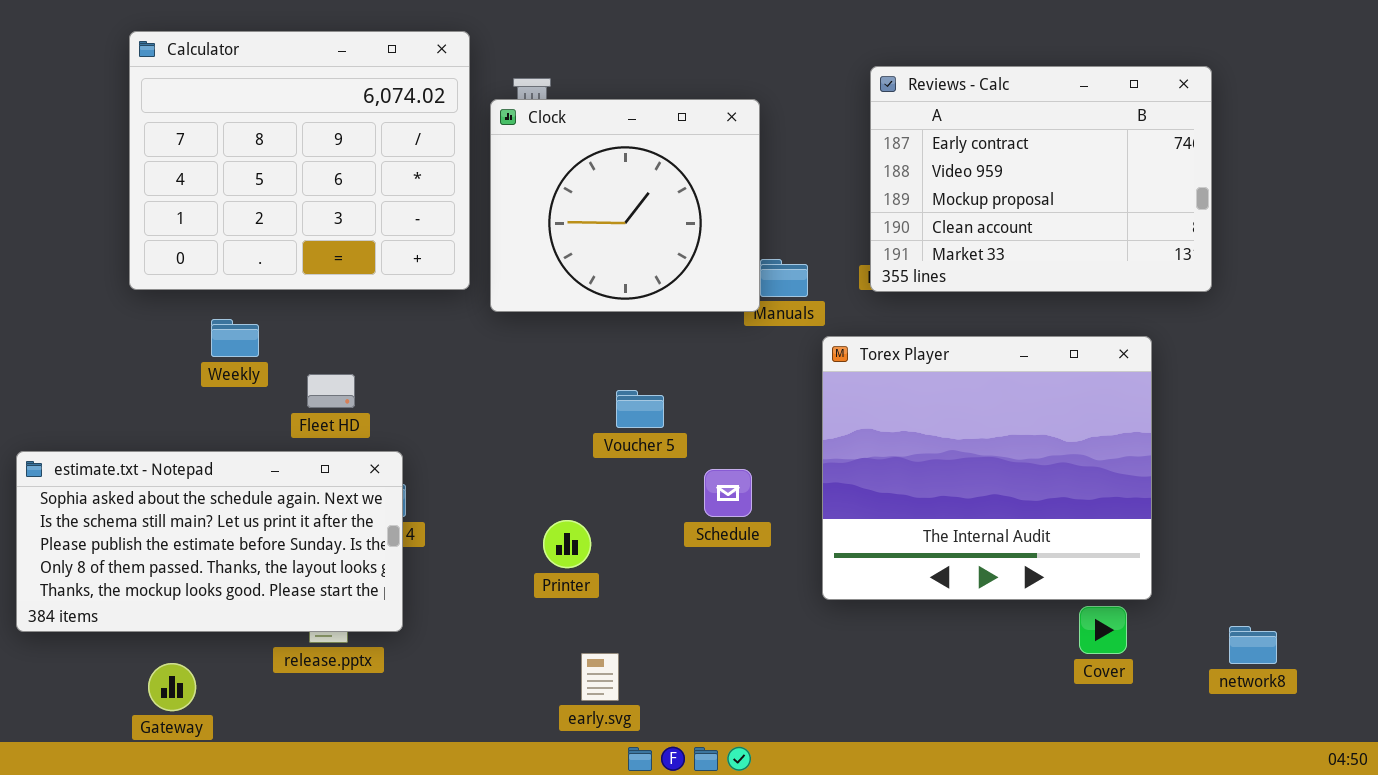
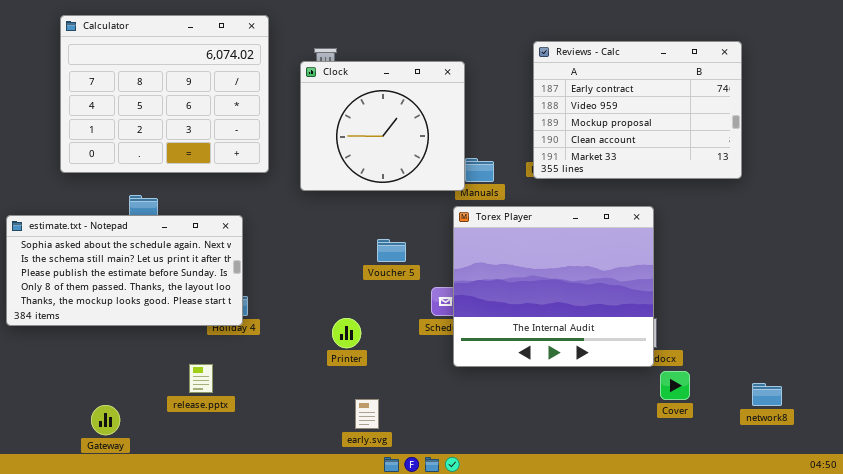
Calculator: [129,31,470,290] -> [60,15,269,173], moved
Torex Player: [822,336,1152,600] -> [453,206,654,367], moved
estimate.txt - Notepad: [16,451,403,632] -> [6,215,243,326], moved

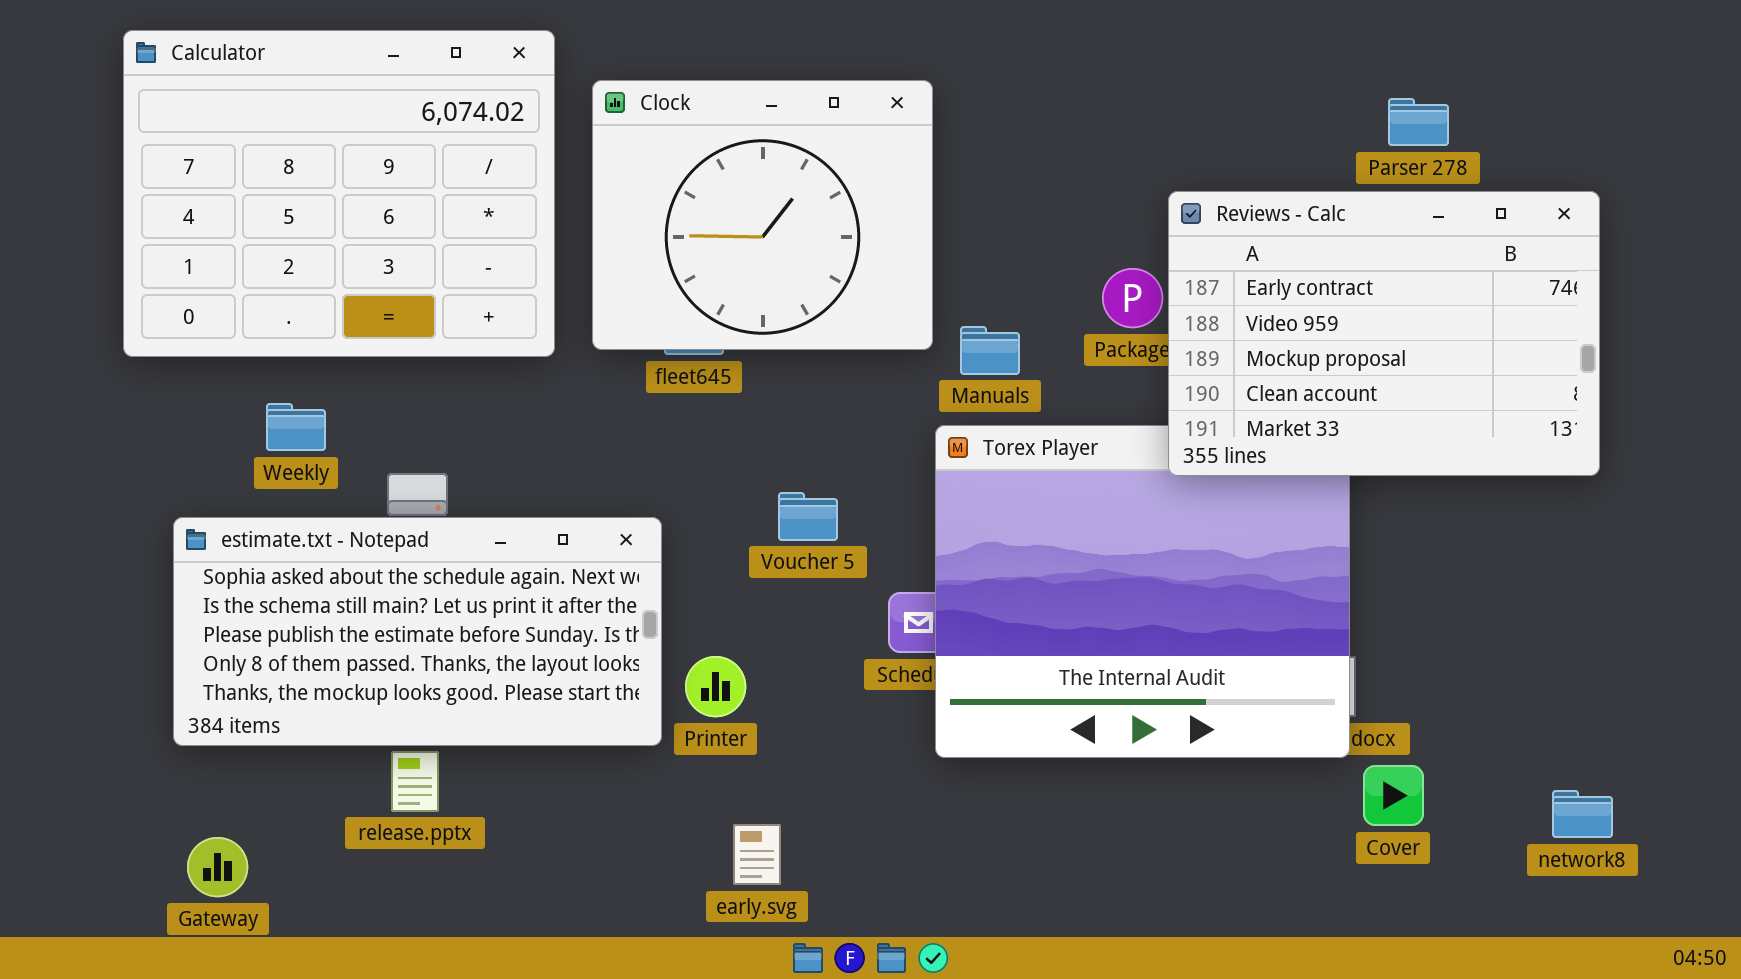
Reviews - Calc: [533,41,742,179] -> [1168,191,1600,476], moved
Clock: [300,61,465,191] -> [592,80,933,350], moved
estimate.txt - Notepad: [6,215,243,326] -> [173,517,662,746], moved

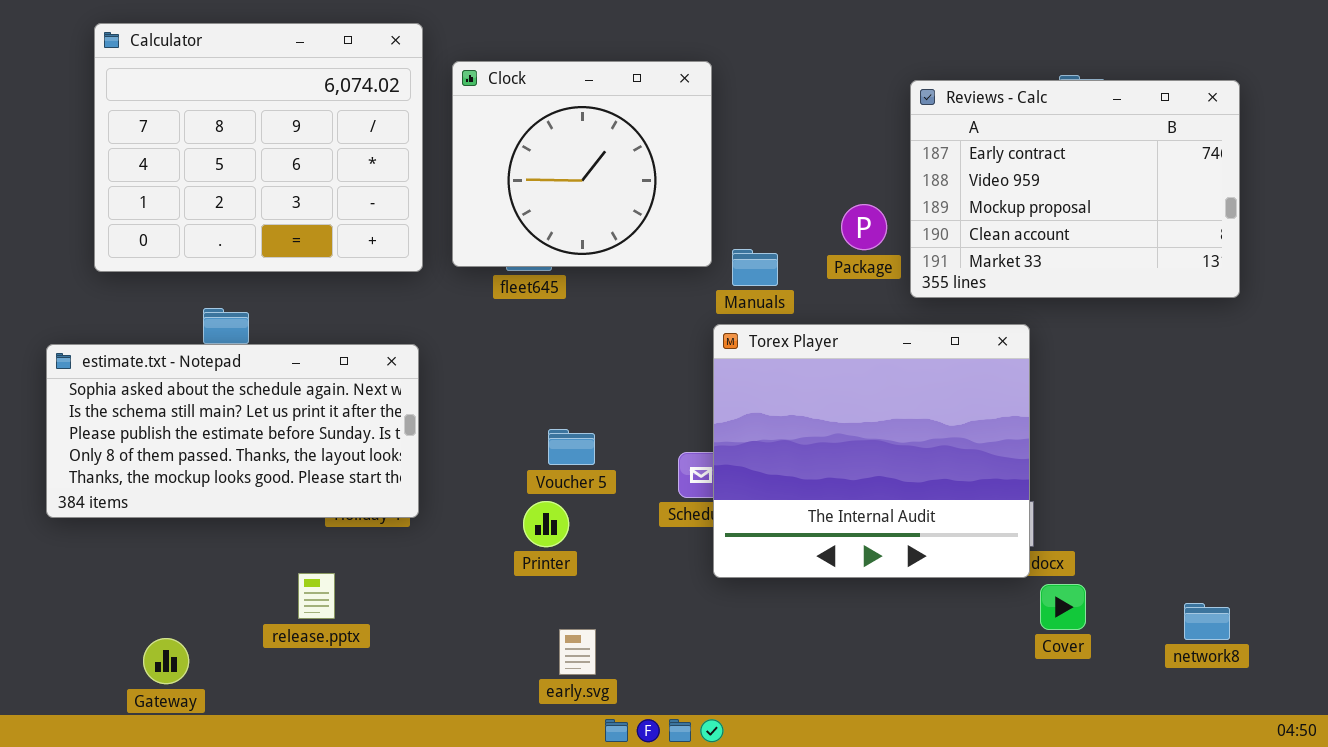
Reviews - Calc: [1168,191,1600,476] -> [910,80,1240,298], moved
Voucher 5: [778,492,838,541] -> [548,429,595,465], moved
estimate.txt - Notepad: [173,517,662,746] -> [46,344,419,518], moved

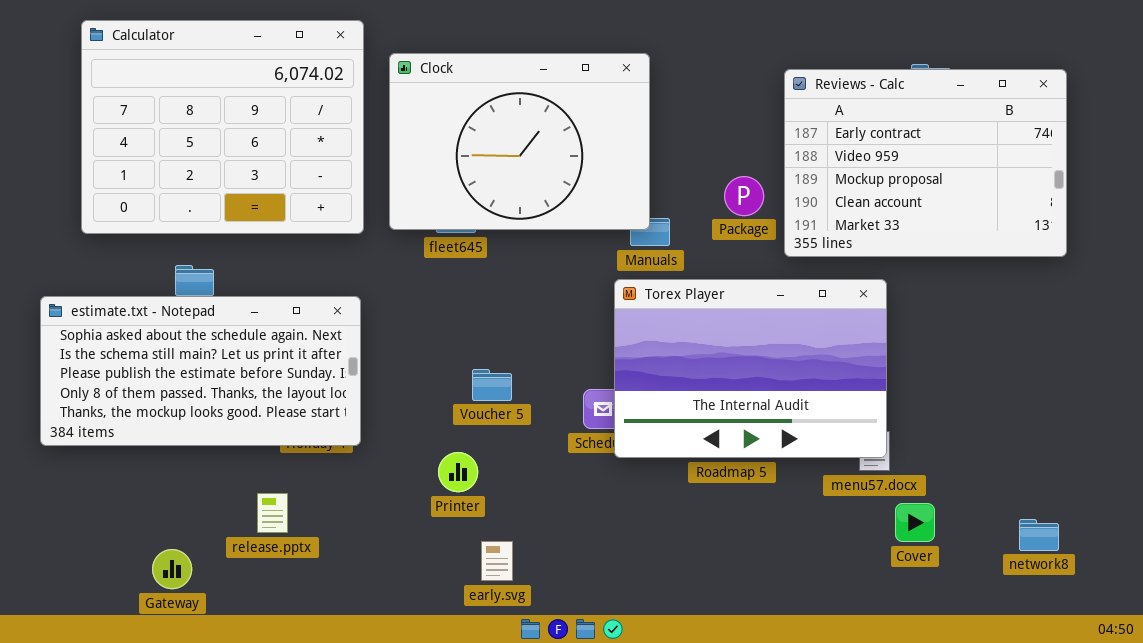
Clock: [452,61,712,267] -> [389,53,650,230], resized
Torex Player: [713,324,1030,578] -> [614,279,887,458], resized
Printer: [523,501,569,547] -> [438,452,478,492], moved
Gateway: [143,638,189,684] -> [152,549,192,589], moved

